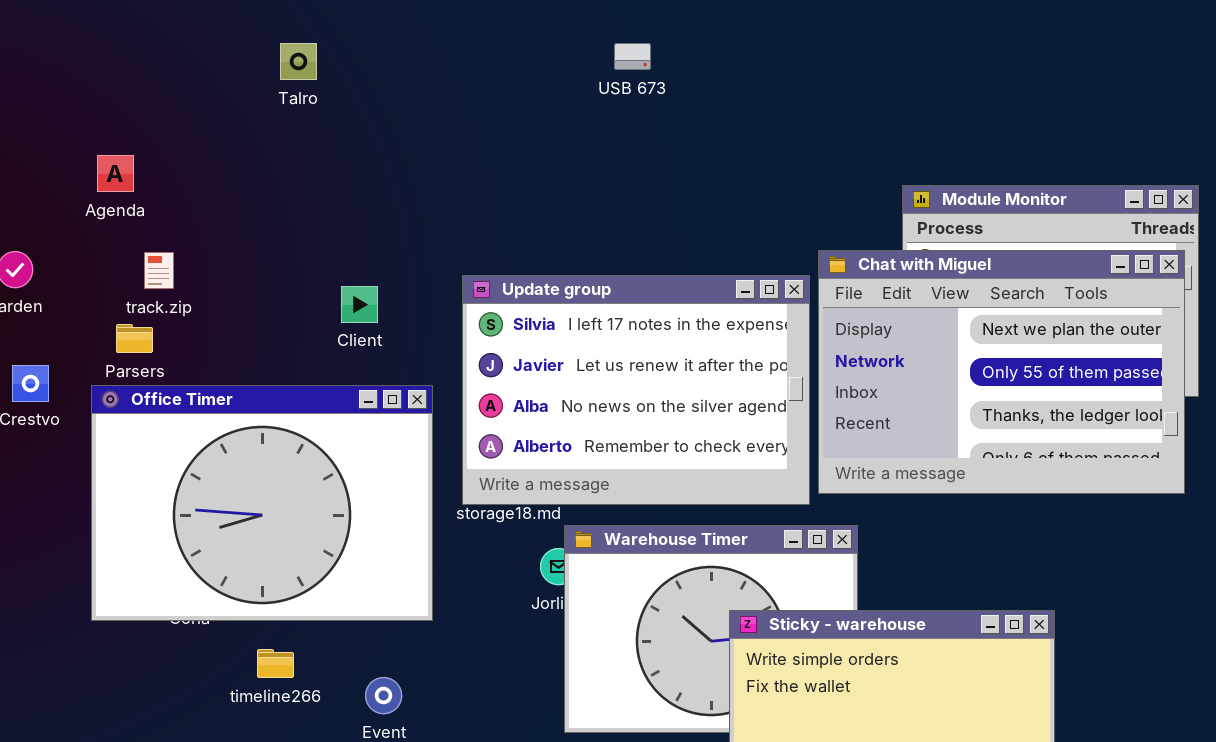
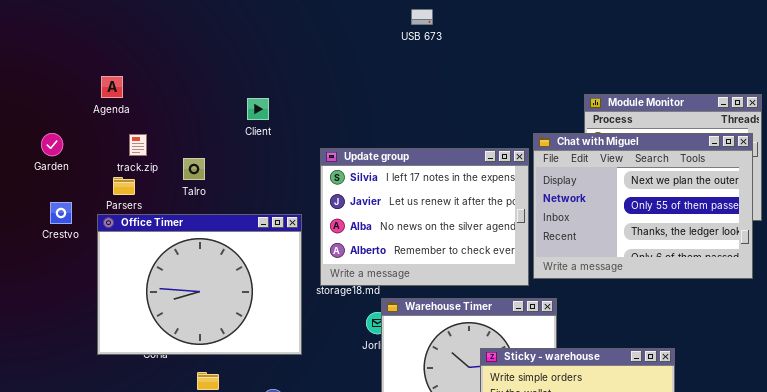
Talro: [280,43,317,80] -> [183,158,205,180], moved
Client: [341,286,378,323] -> [247,98,269,120], moved

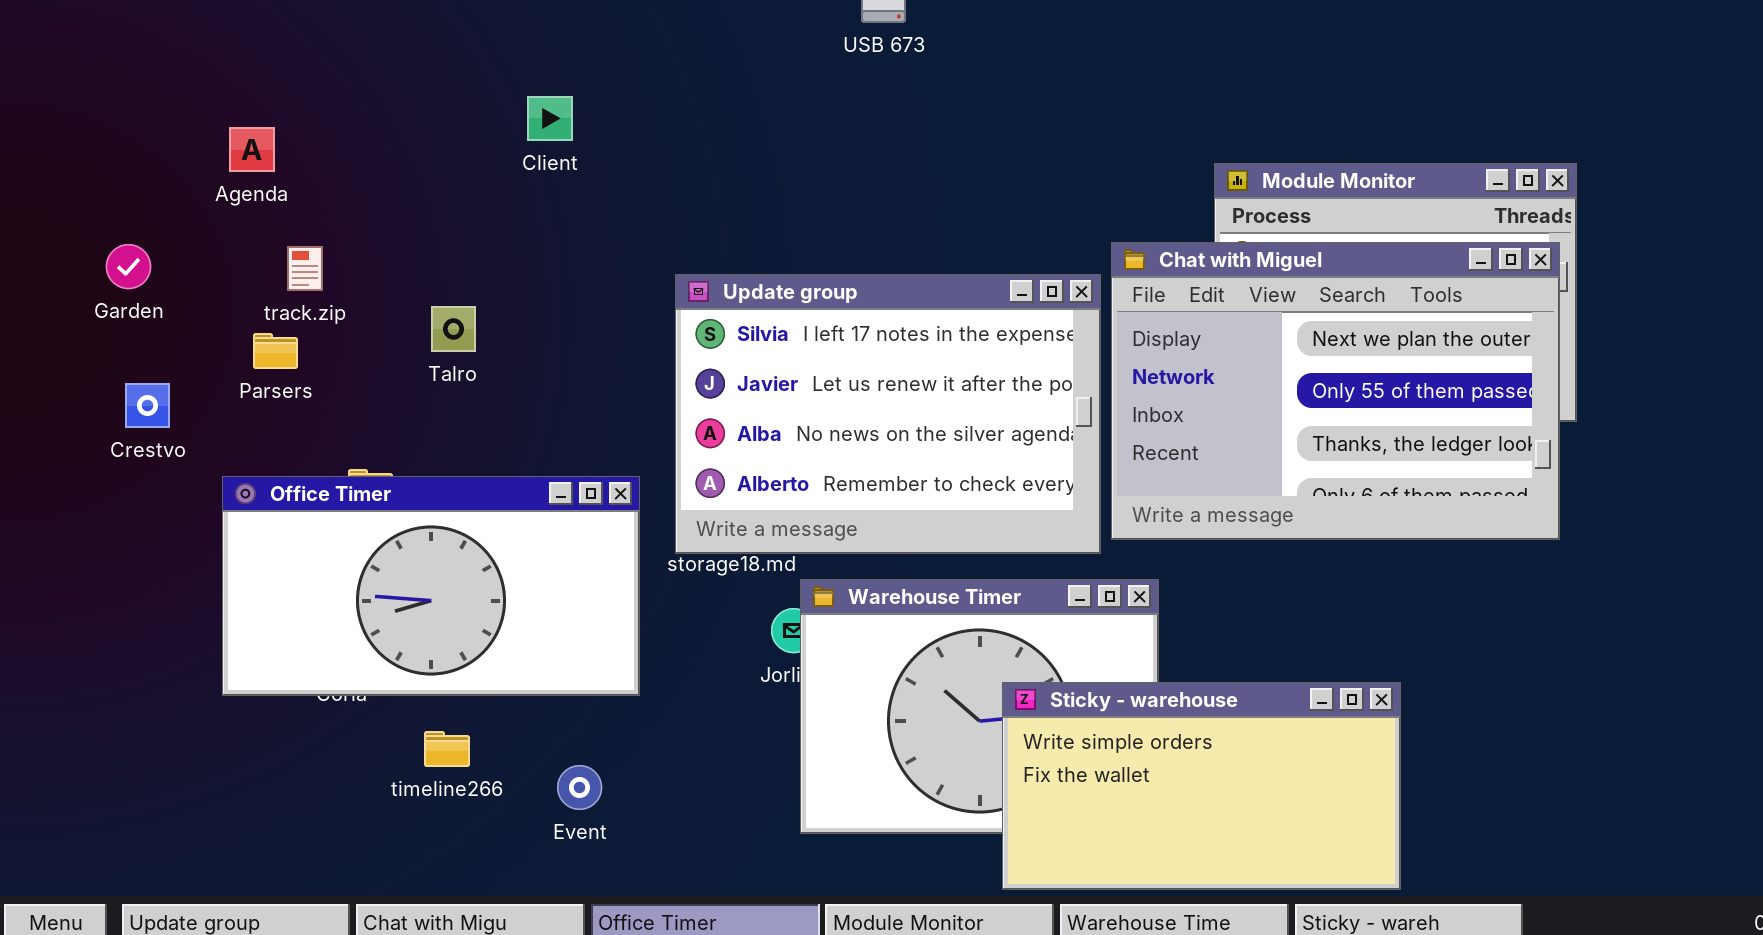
Client: [247,98,269,120] -> [527,96,573,141], moved
Talro: [183,158,205,180] -> [431,306,476,352], moved
Office Timer: [97,214,302,355] -> [222,476,640,696], resized

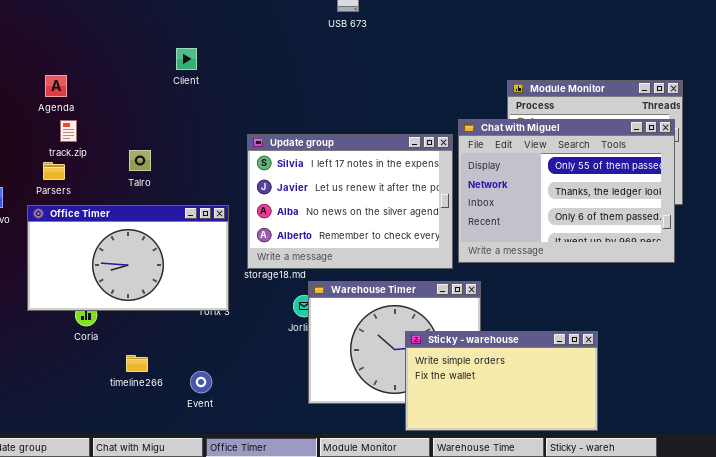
Agenda: [229,127,275,172] -> [45,75,67,97], moved
Chat with Miguel: [1111,242,1560,540] -> [458,119,675,263], scrolled down 1 row
Office Timer: [222,476,640,696] -> [27,205,229,311], moved

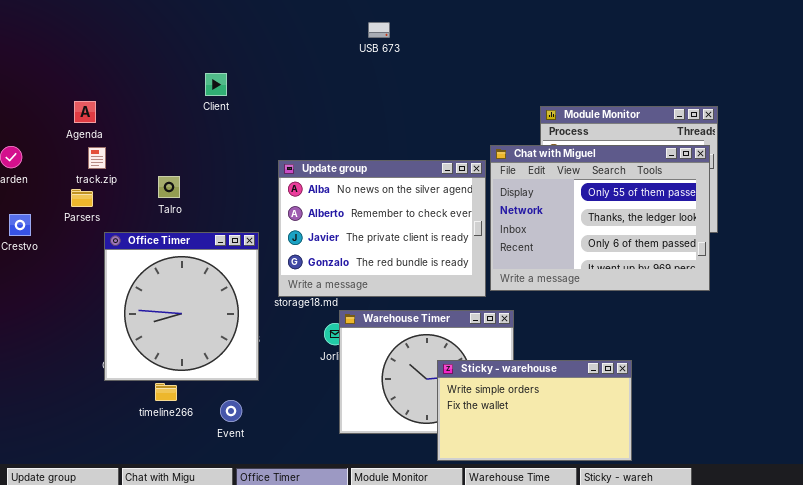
Update group: [247,134,453,269] -> [278,160,486,297], scrolled down 2 rows
Office Timer: [27,205,229,311] -> [104,232,259,381], resized

